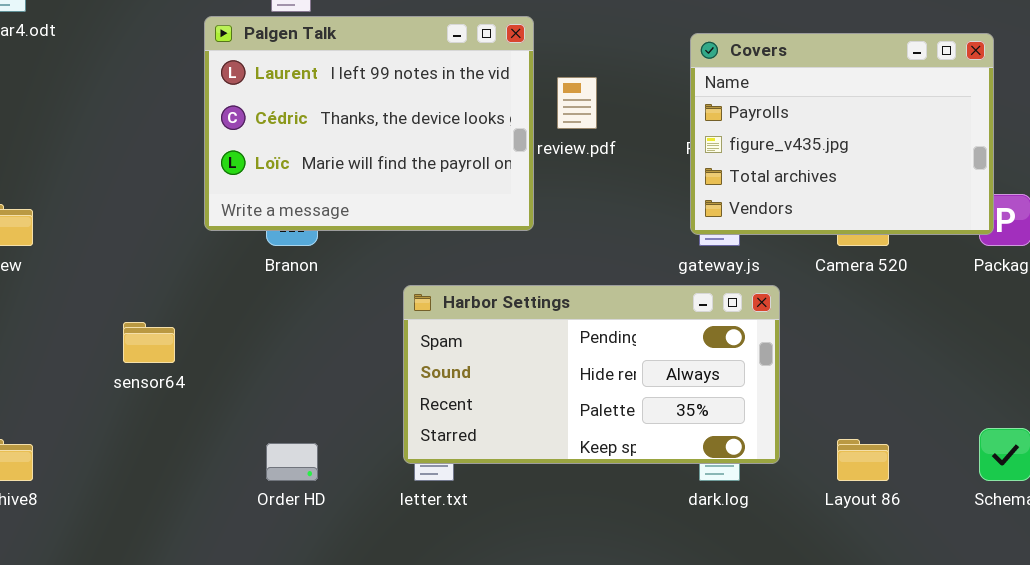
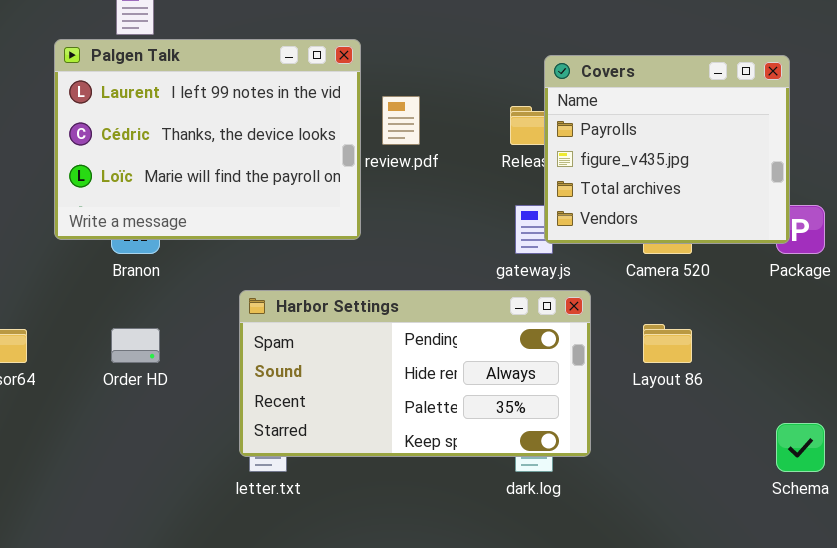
Covers: [690,33,994,235] -> [544,55,790,244], resized
Layout 86: [837,439,889,481] -> [643,324,692,363], moved
Order HD: [266,443,318,481] -> [111,328,160,363], moved

